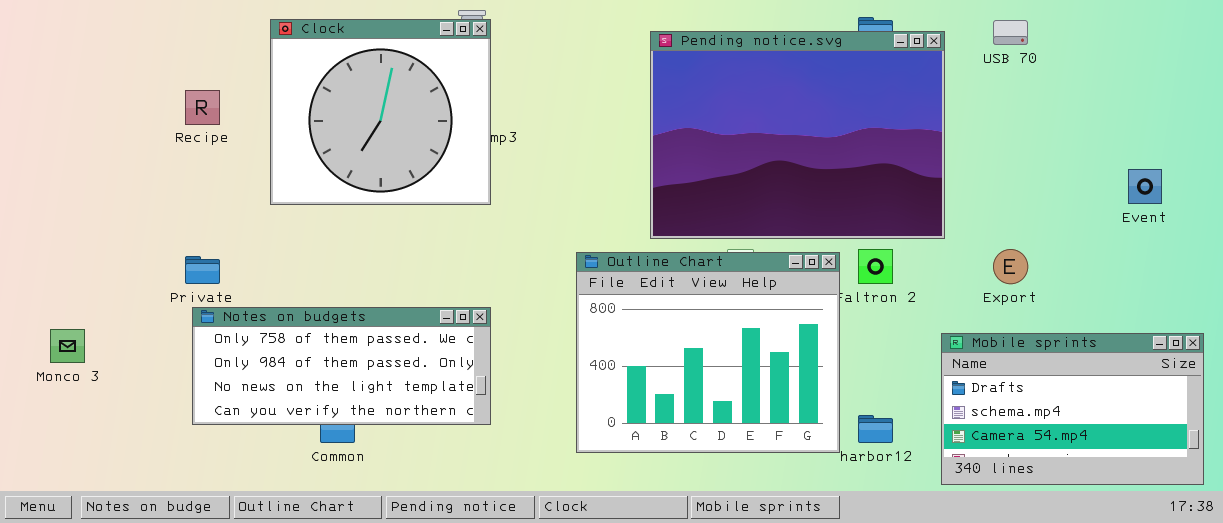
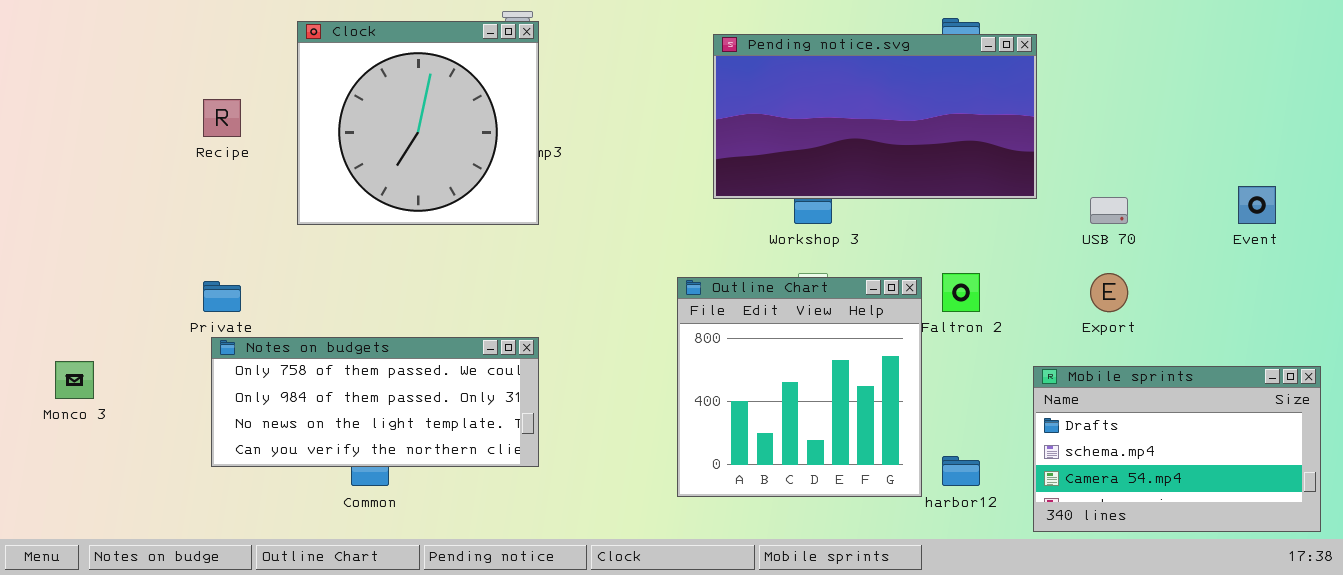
USB 70: [993,20,1028,45] -> [1090,197,1128,224], moved
Pending notice.svg: [650,31,945,239] -> [713,34,1037,199], resized
Outline Chart: [576,252,840,453] -> [677,277,922,497], resized

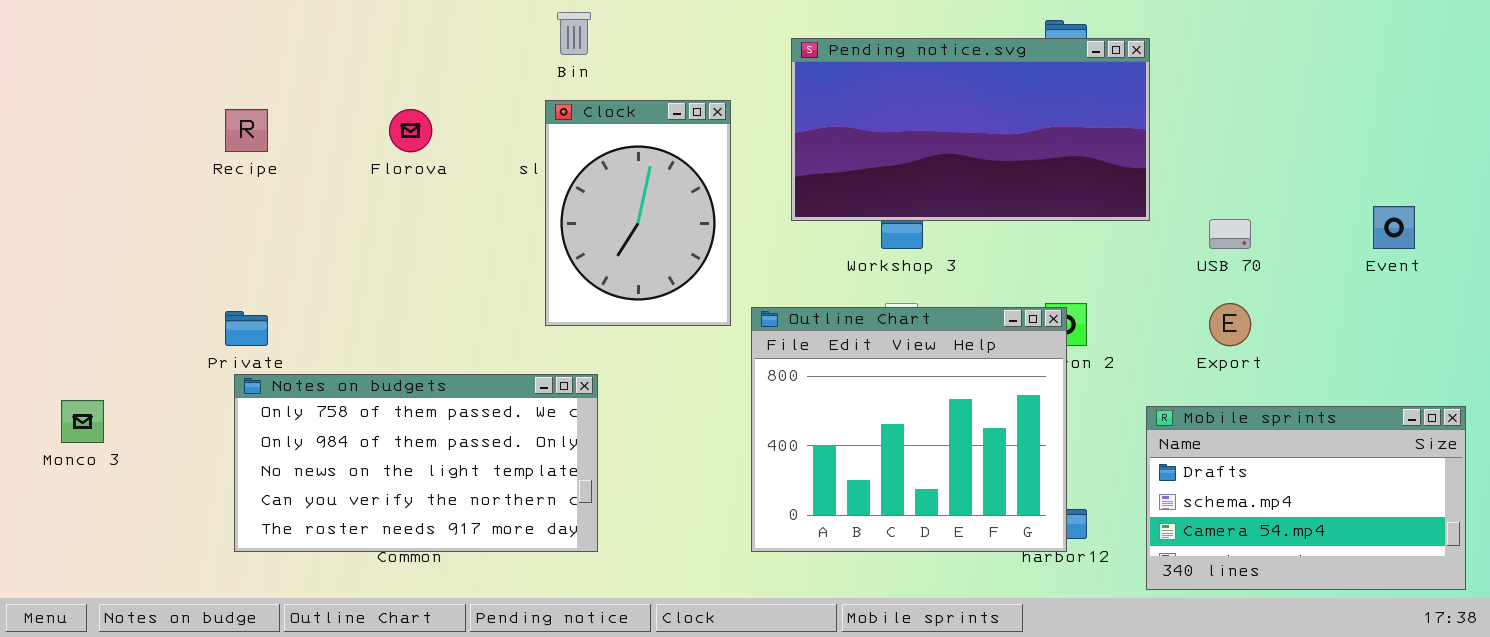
Clock: [297,21,539,225] -> [545,100,731,326], moved, resized
Outline Chart: [677,277,922,497] -> [751,307,1067,552], resized
Notes on budgets: [211,337,539,467] -> [234,374,598,552], resized

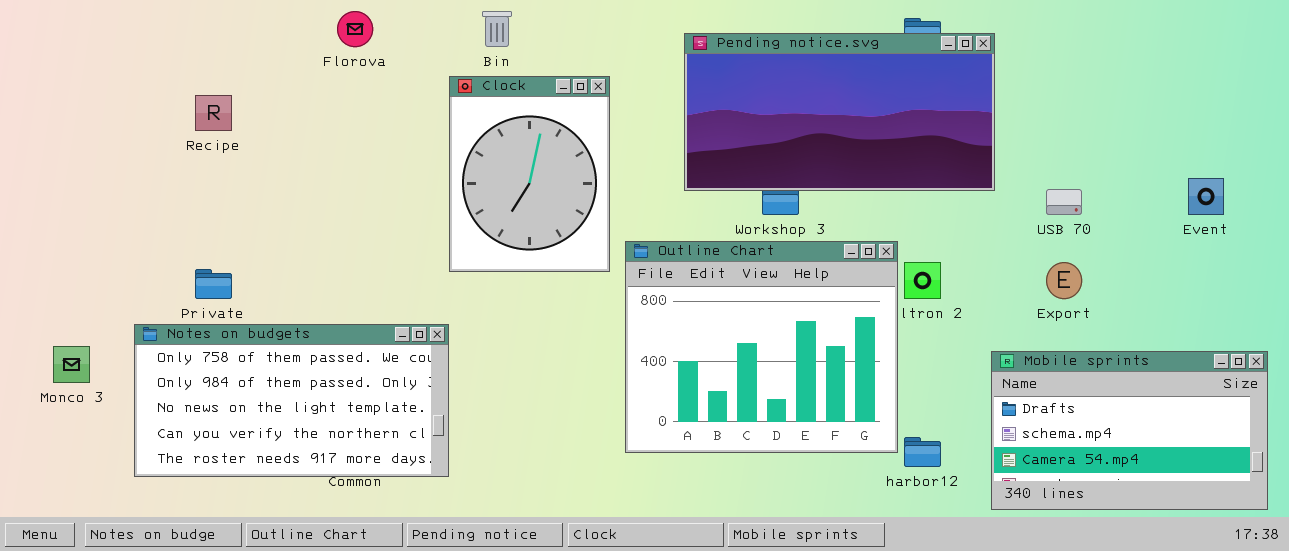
Clock: [545,100,731,326] -> [449,76,610,272], moved
Florova: [389,109,432,152] -> [337,11,373,47], moved
Outline Chart: [751,307,1067,552] -> [625,241,898,453], moved
Notes on budgets: [234,374,598,552] -> [134,324,449,477], moved

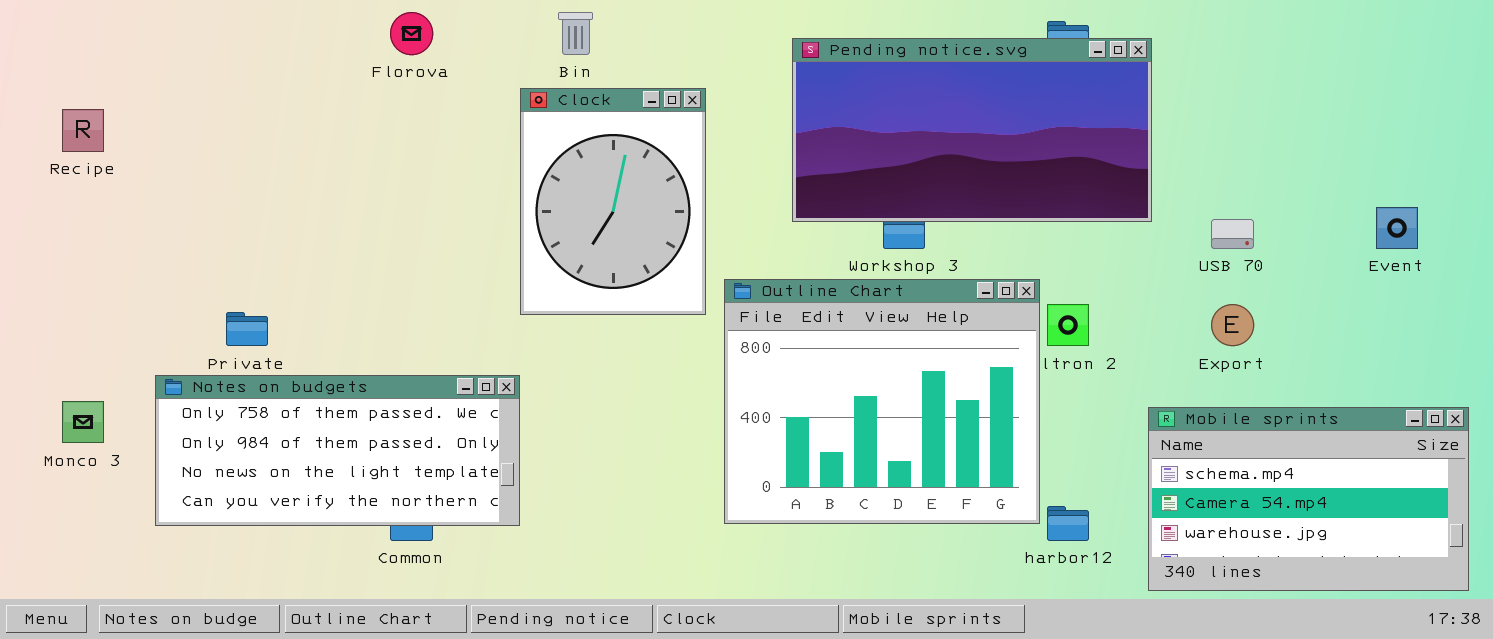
Recipe: [195,95,232,131] -> [62,109,104,152], moved
Notes on budgets: [134,324,449,477] -> [155,375,520,526], resized
Mobile sprints: [991,351,1268,510] -> [1148,407,1469,591], scrolled down 1 row

